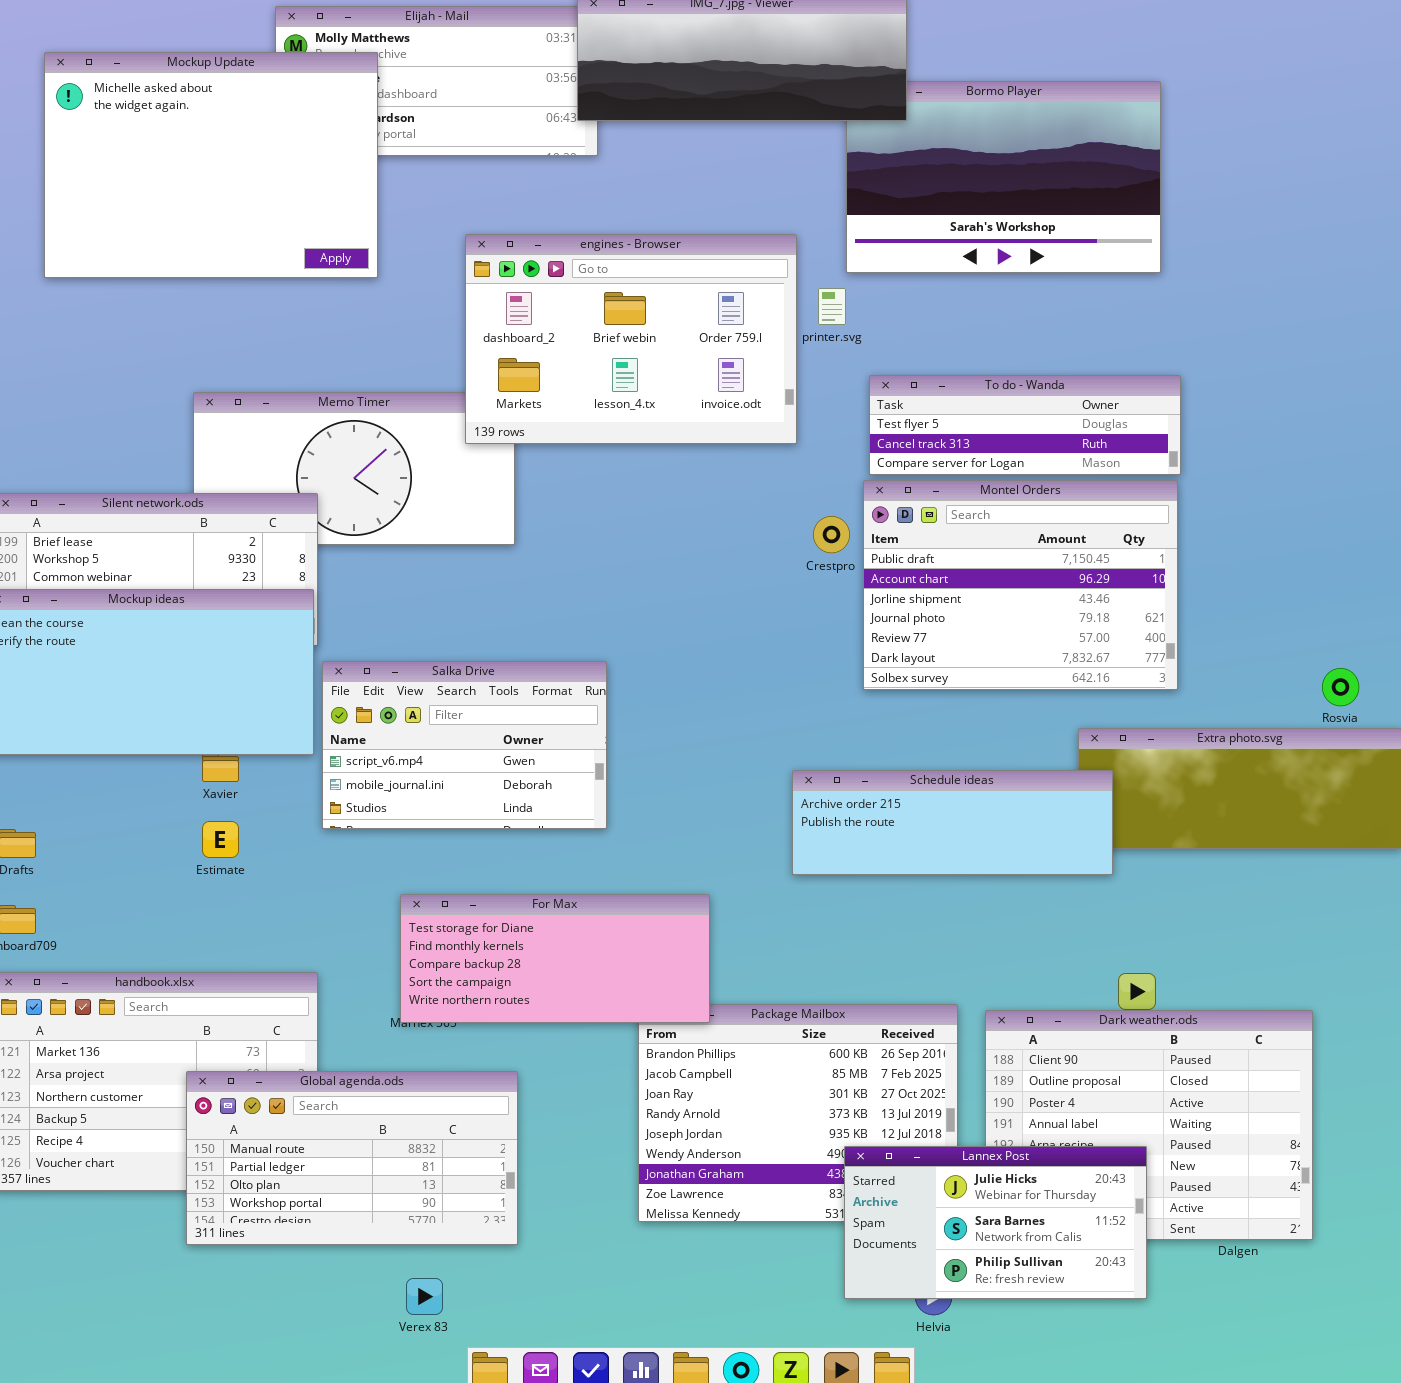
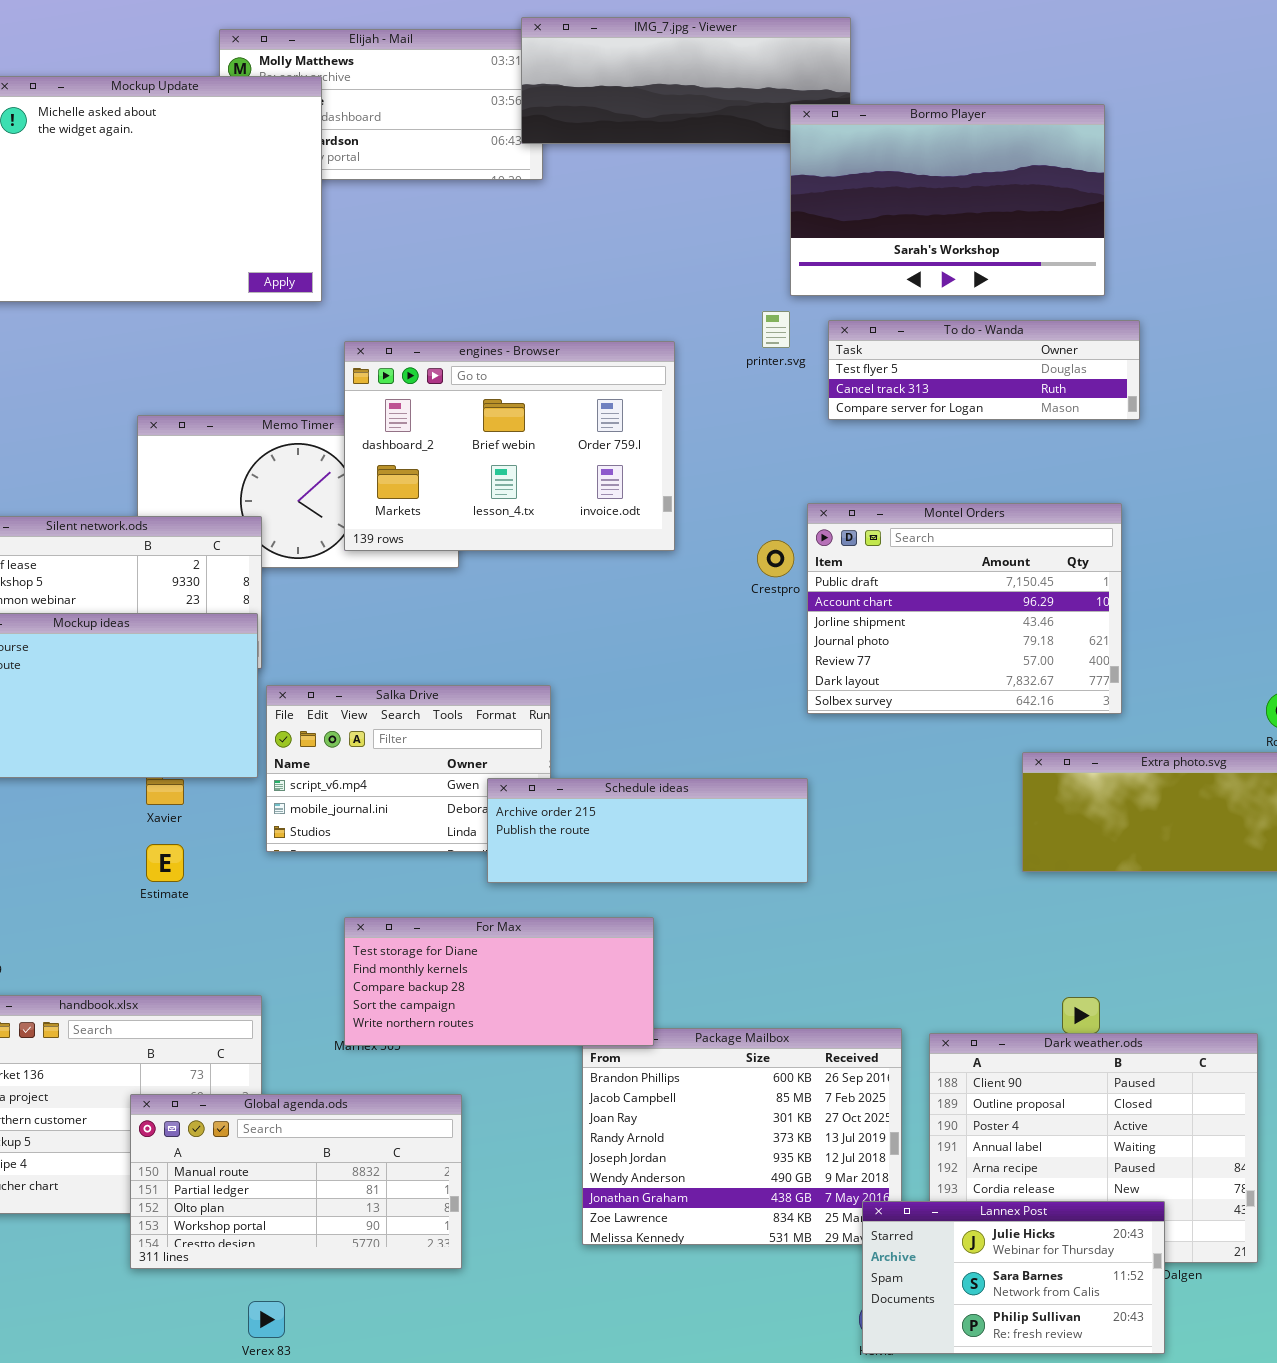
Bormo Player: [846,81,1161,273] -> [790,104,1105,296], raised
engines - Browser: [465,234,797,444] -> [344,341,675,551], moved
To do - Wanda: [869,375,1181,475] -> [828,320,1140,420], moved
Schedule ideas: [792,770,1113,875] -> [487,778,808,883], moved
Lannex Post: [844,1146,1147,1299] -> [862,1201,1165,1354], moved
Verex 83: [406,1278,443,1315] -> [248,1301,285,1338], moved

